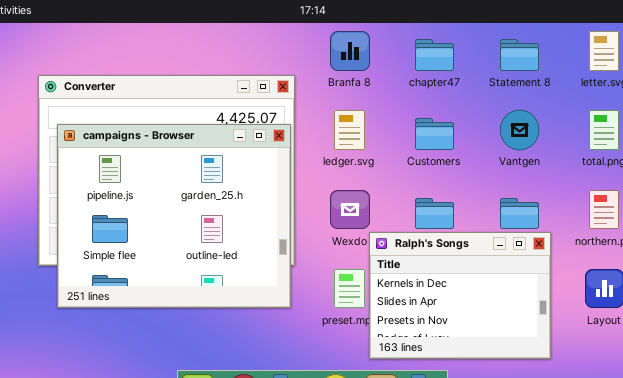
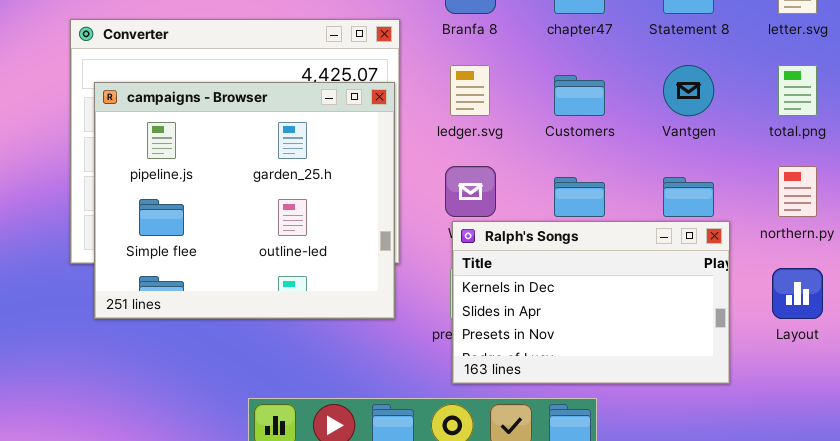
Ralph's Songs: [369,232,551,359] -> [452,221,730,384], resized

